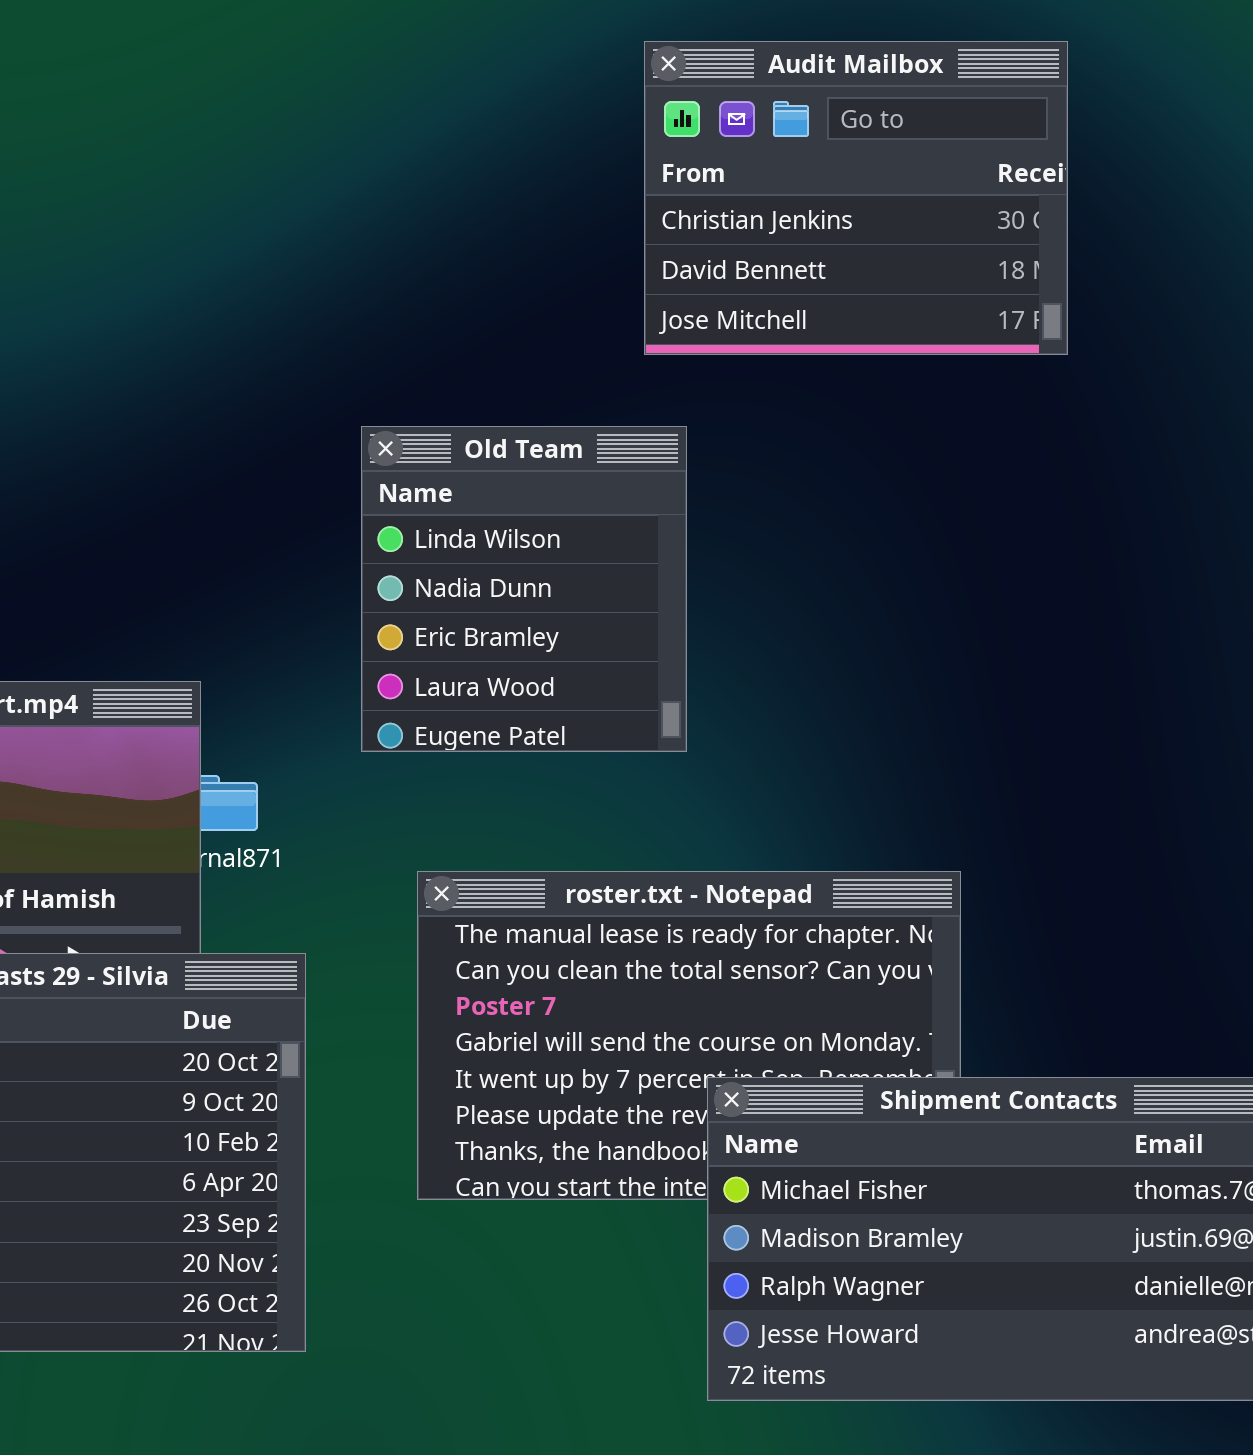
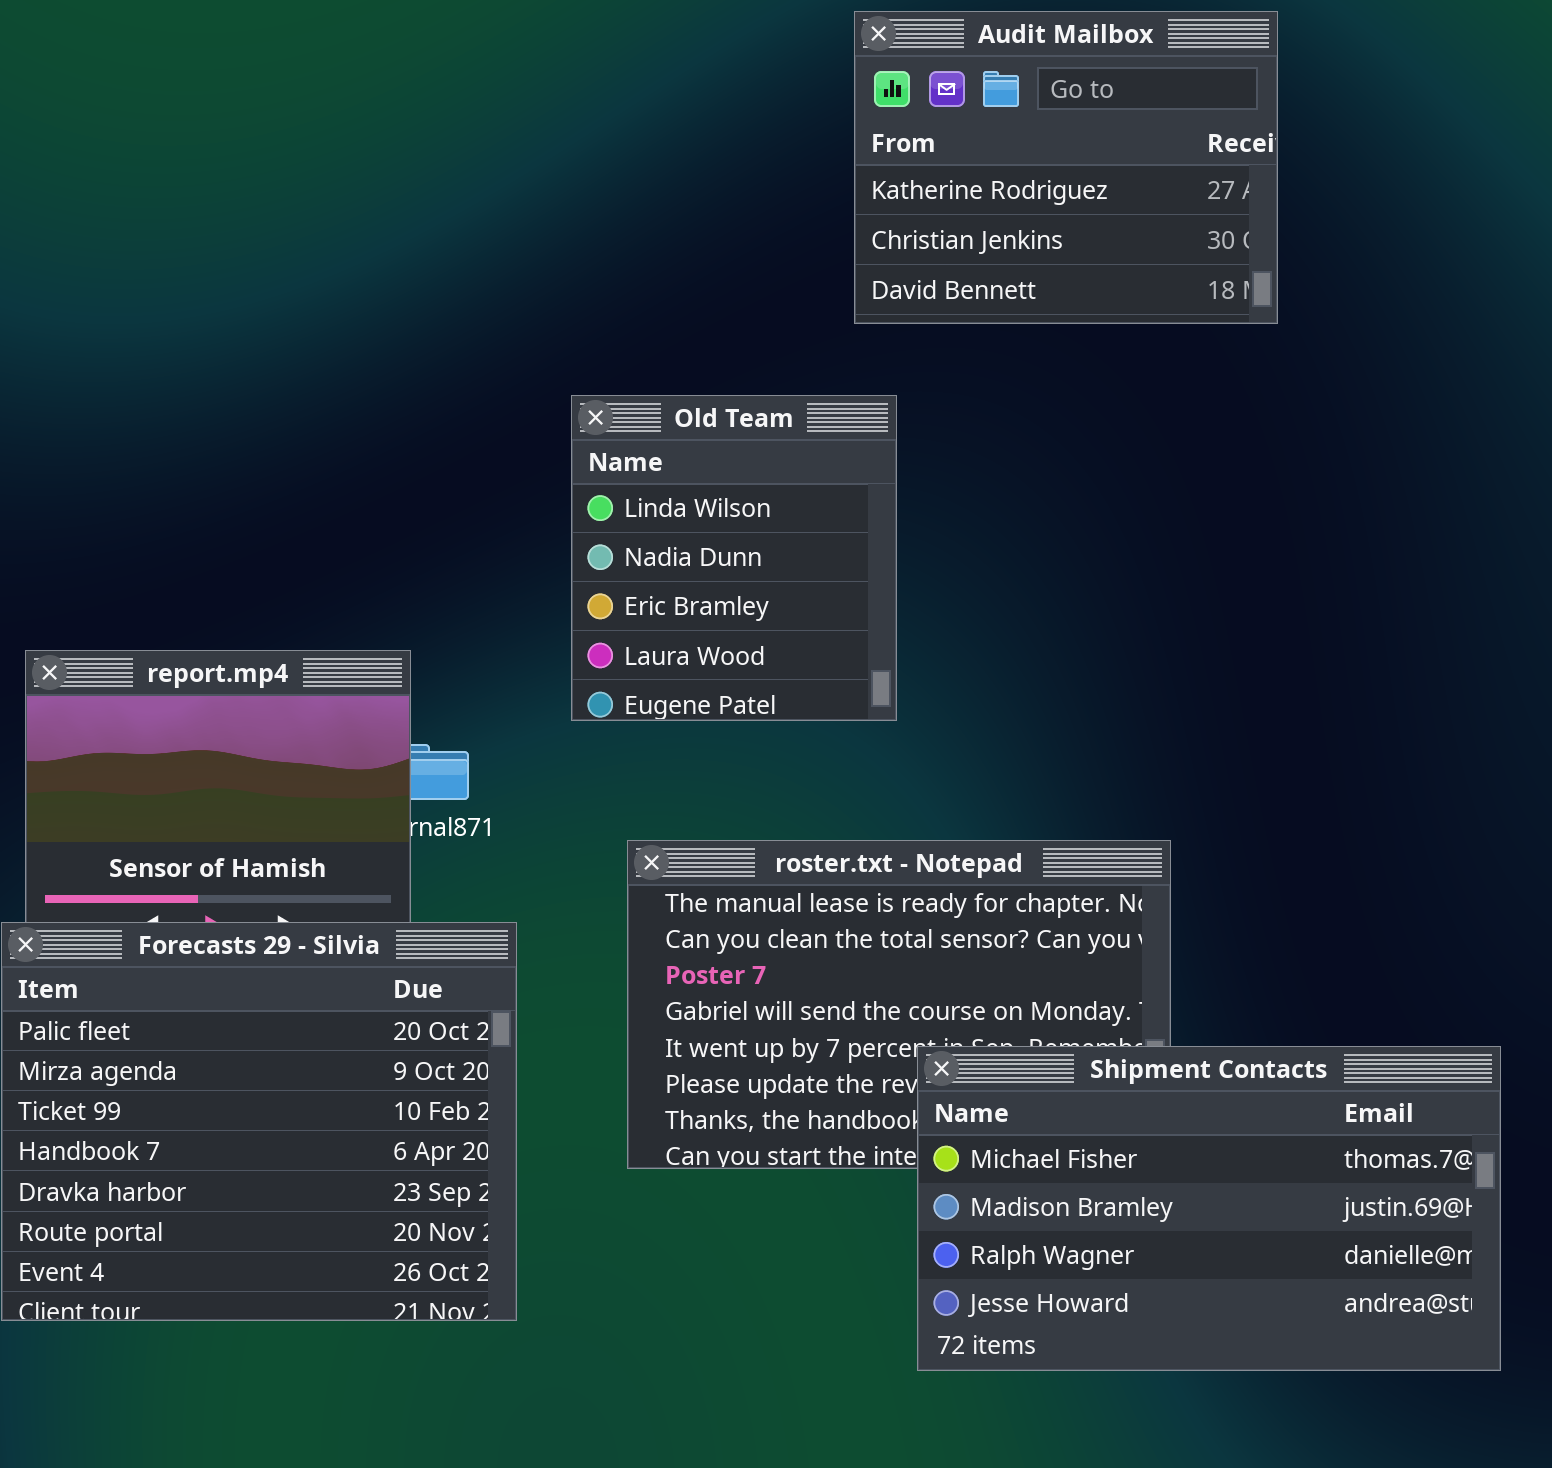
Audit Mailbox: [644,41,1068,355] -> [854,11,1278,324], scrolled up 1 row

